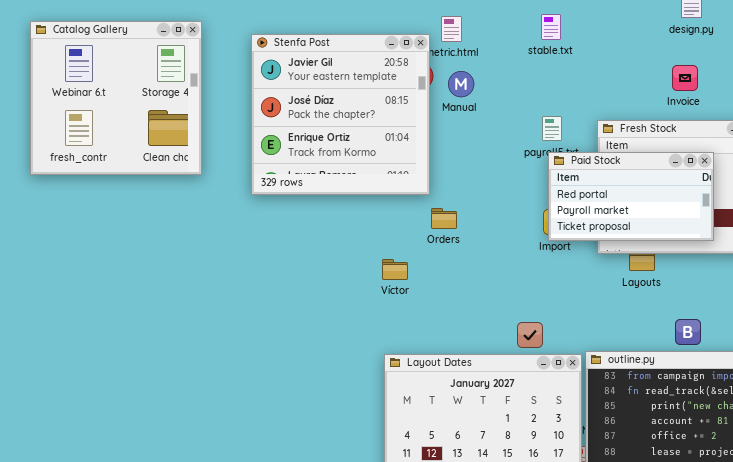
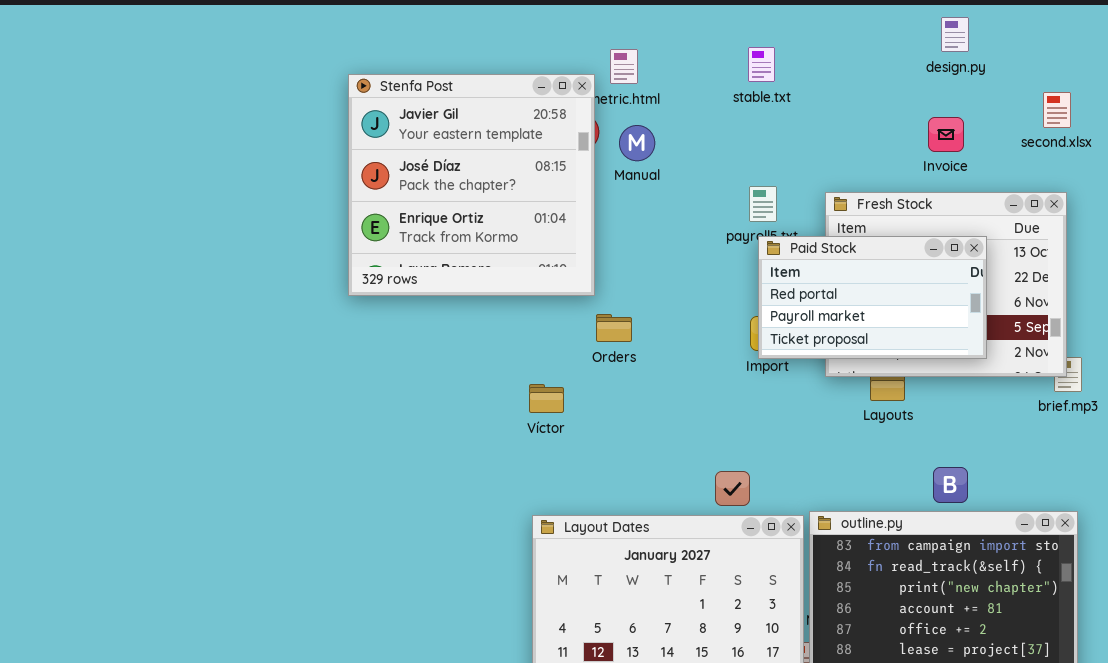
Catalog Gallery: [30,21,202,175] -> none, closed

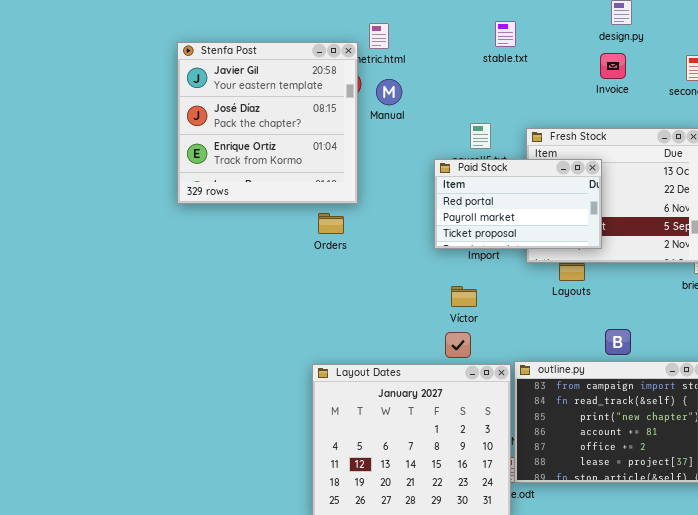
stable.txt: [748,47,775,82] -> [495,21,516,47], moved
Invoice: [928,117,964,152] -> [600,53,626,79], moved
Paid Stock: [758,236,987,359] -> [434,159,602,249], moved
Orders: [596,314,632,342] -> [318,213,344,234], moved
Víctor: [529,384,564,413] -> [451,286,477,307], moved

